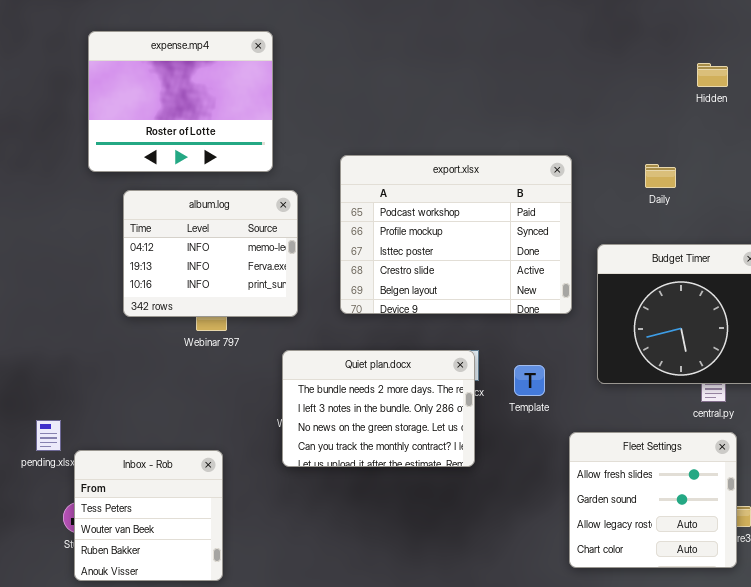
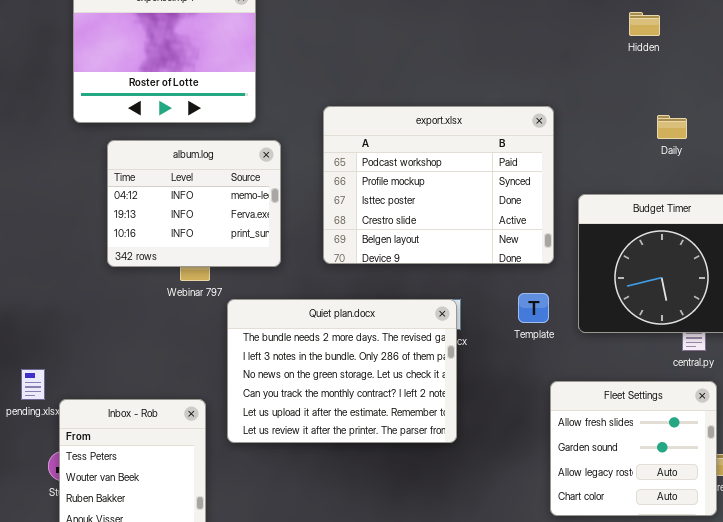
Hidden: [697,63,728,87] -> [629,12,660,36], moved
Daily: [645,164,676,188] -> [657,115,687,139], moved
Quiet plan.docx: [282,350,475,467] -> [227,299,457,443], resized
Template: [514,365,545,396] -> [518,293,549,323], moved

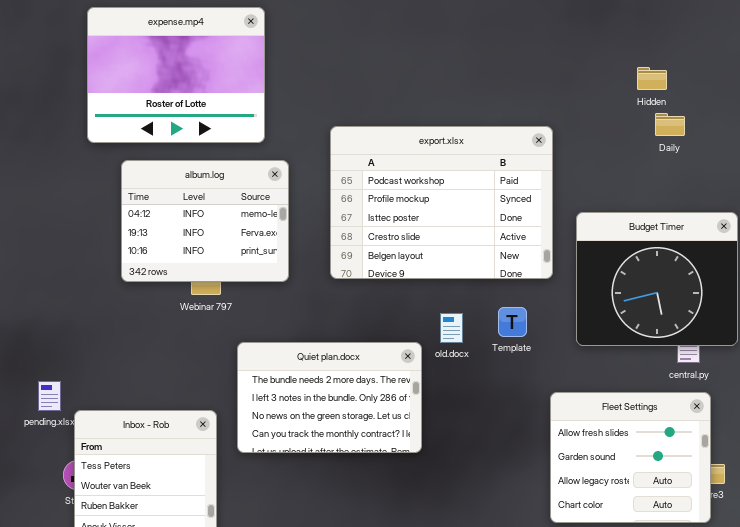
Hidden: [629,12,660,36] -> [637,67,667,90], moved
Daily: [657,115,687,139] -> [655,113,685,136], moved
Template: [518,293,549,323] -> [498,307,527,337], moved
Quiet plan.docx: [227,299,457,443] -> [237,342,422,453], resized

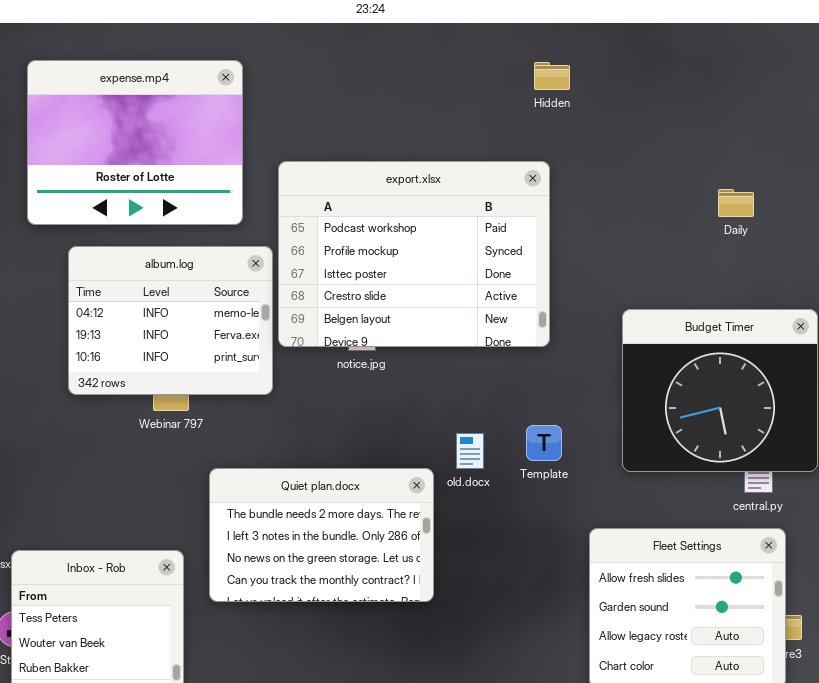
Hidden: [637,67,667,90] -> [534,62,570,90], moved
export.xlsx: [330,126,553,279] -> [278,161,550,347], moved

